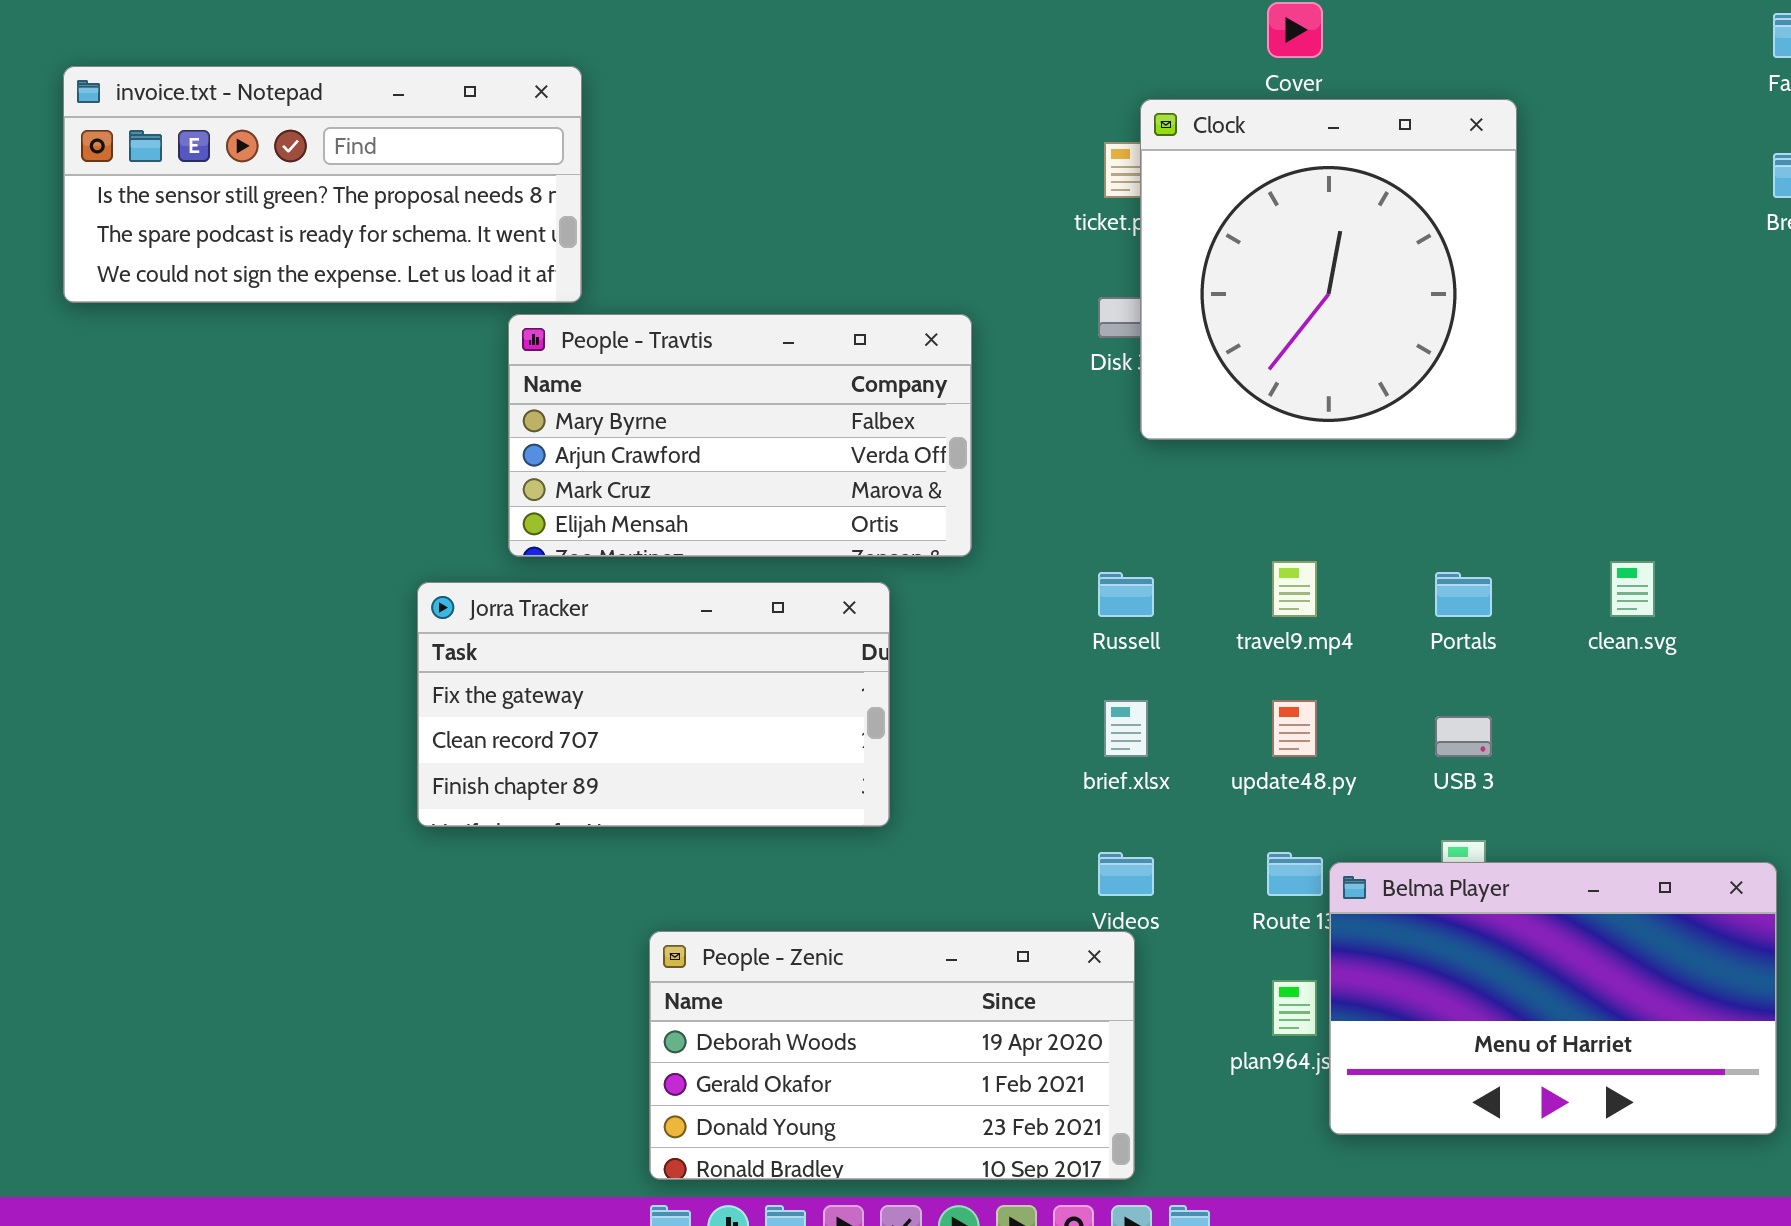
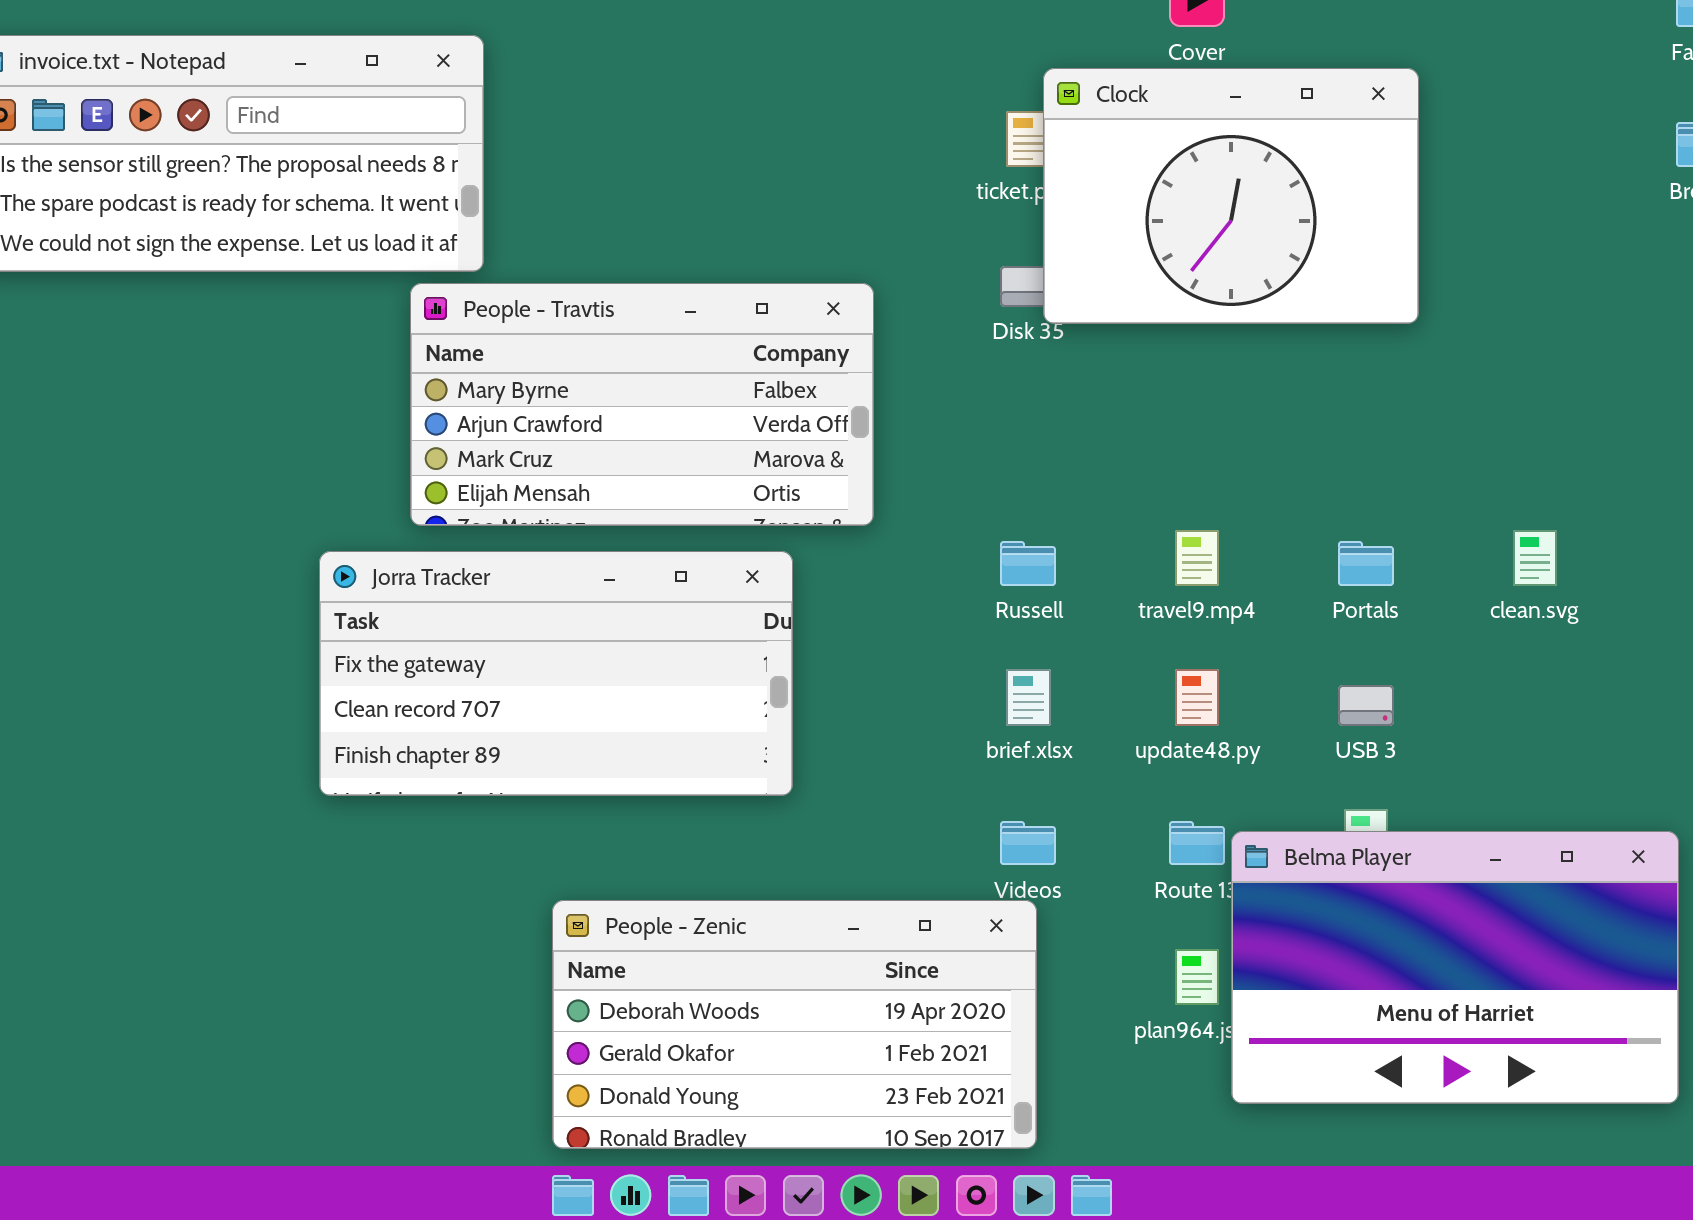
Clock: [1140,99,1517,440] -> [1043,68,1419,324], resized

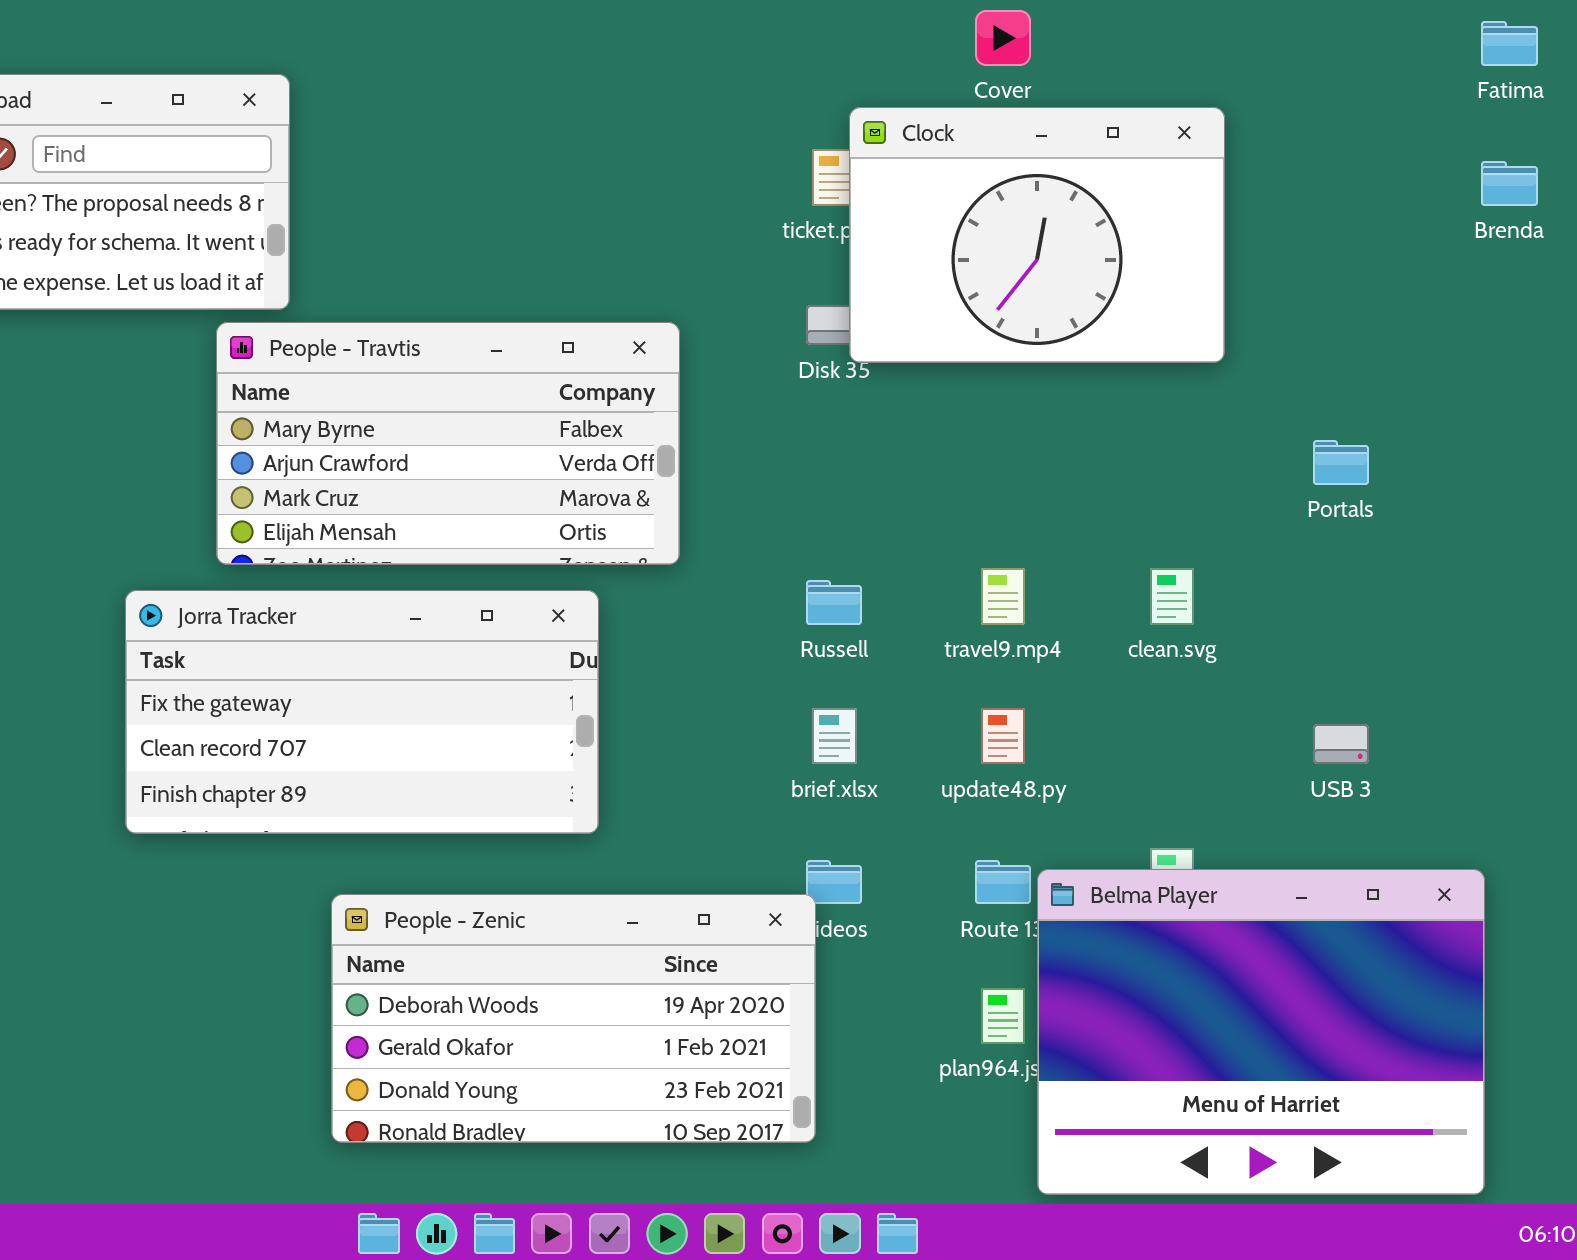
clean.svg: [1513,530,1557,586] -> [1150,568,1194,625], moved
Portals: [1338,541,1394,586] -> [1313,440,1369,485], moved
USB 3: [1338,685,1394,726] -> [1313,724,1369,764], moved
Belma Player: [1231,831,1679,1104] -> [1037,869,1485,1195], resized
People - Zenic: [552,900,1037,1149] -> [331,894,816,1143], moved

